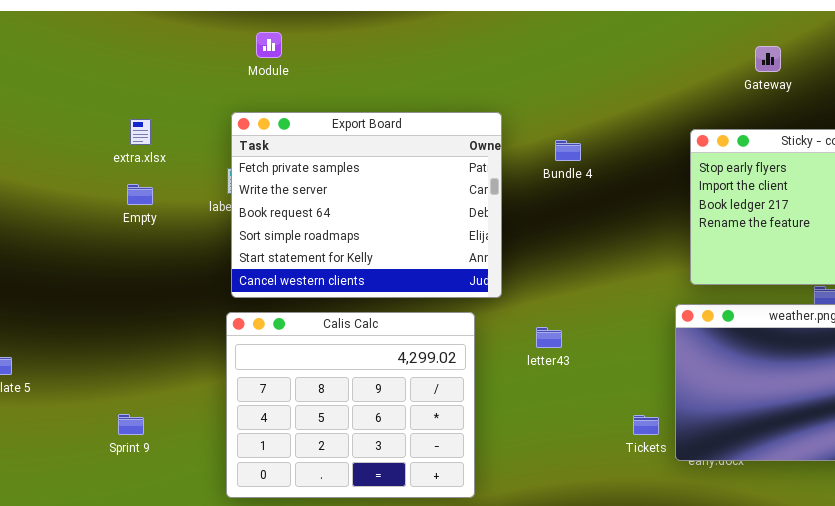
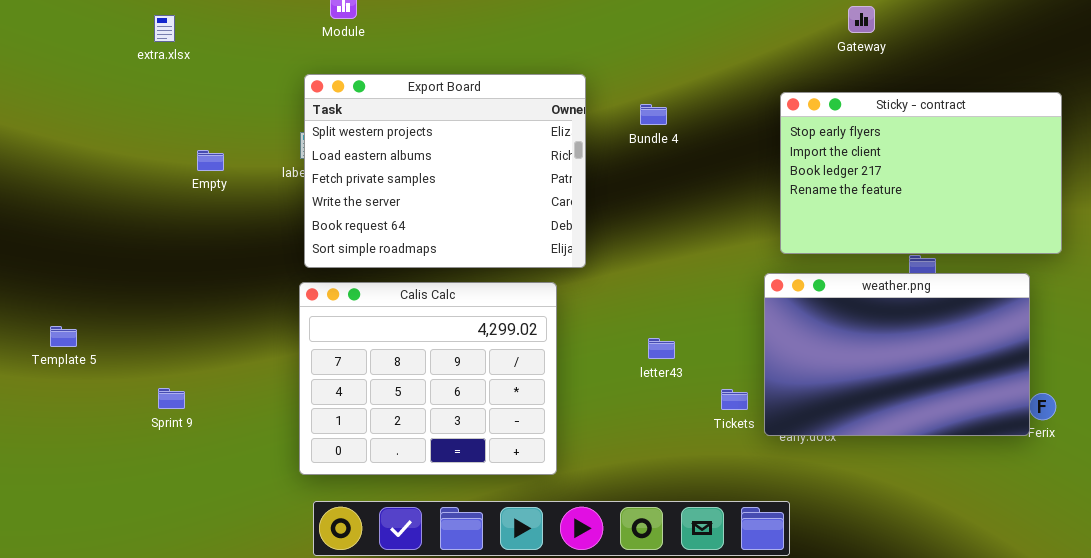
Export Board: [231,112,502,298] -> [304,74,586,268], scrolled up 2 rows
extra.xlsx: [130,119,151,145] -> [154,15,175,42], moved
letter43: [536,327,562,348] -> [648,338,675,359], moved
Sprint 9: [118,414,144,435] -> [158,388,185,409], moved

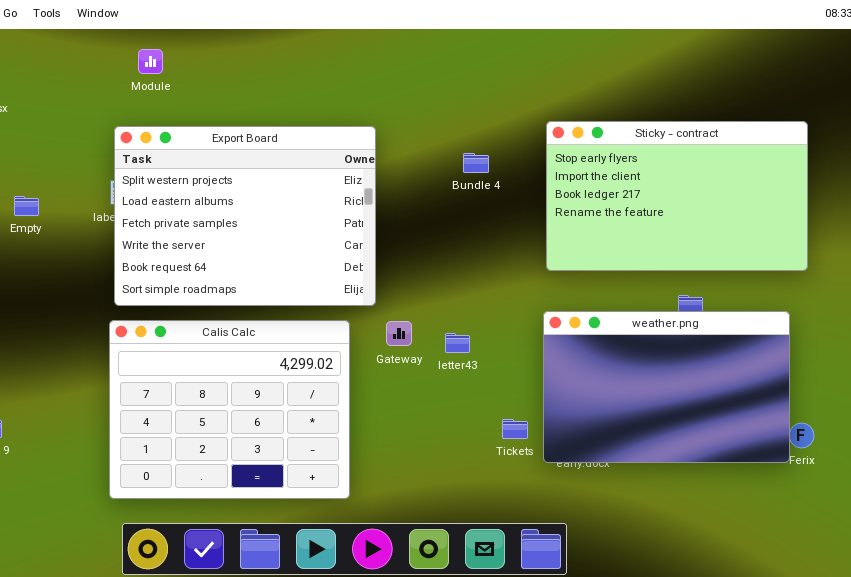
Gateway: [848,6,875,33] -> [386,321,412,346], moved
Sticky - contract: [780,92,1062,254] -> [546,121,808,271], moved
Bundle 4: [640,104,667,125] -> [463,153,489,173], moved
letter43: [648,338,675,359] -> [445,333,470,353], moved

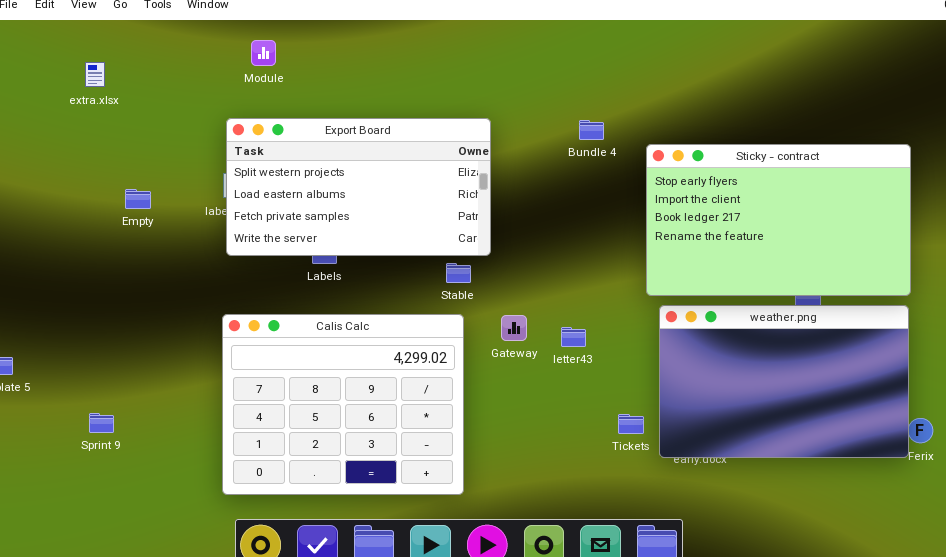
Sticky - contract: [546,121,808,271] -> [646,144,911,296], moved
Export Board: [114,126,376,306] -> [226,118,491,256], resized
Bundle 4: [463,153,489,173] -> [579,120,604,140], moved

